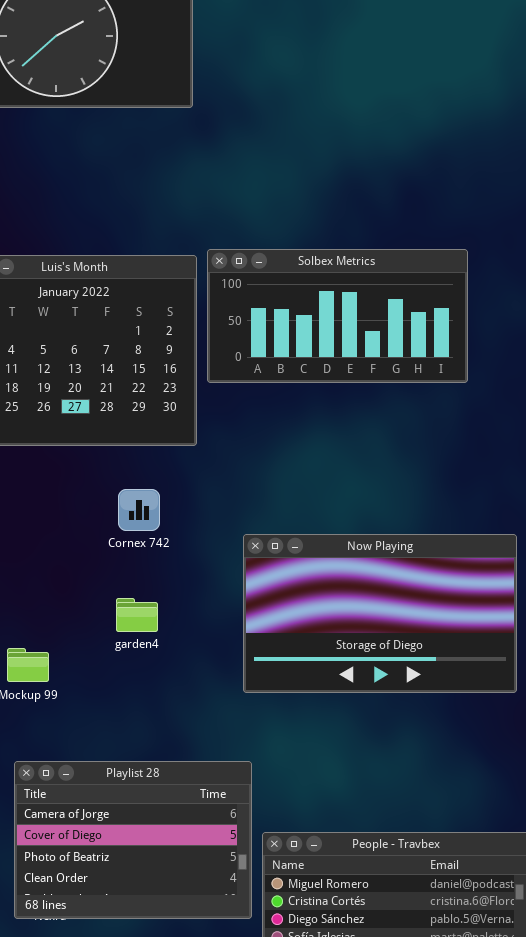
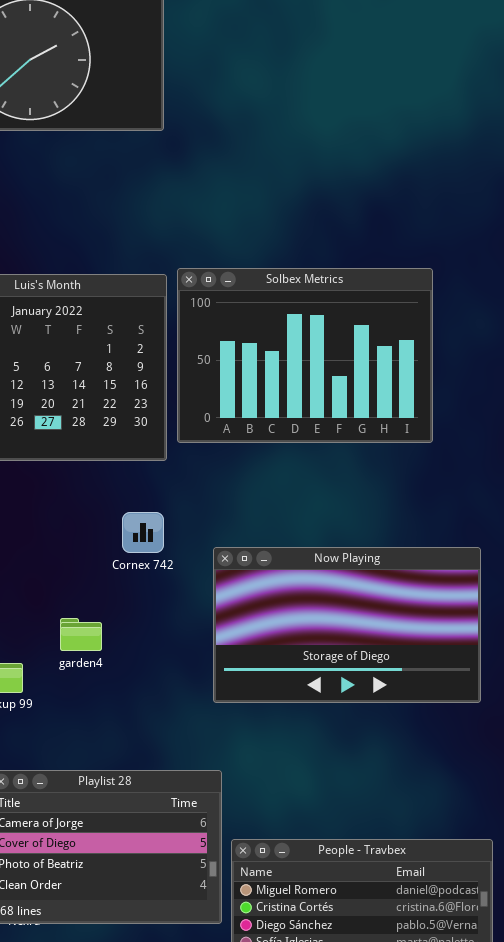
Solbex Metrics: [207,249,468,383] -> [177,268,433,443], resized
Cornex 742: [118,489,160,531] -> [122,512,164,553], moved
garden4: [116,598,158,632] -> [60,618,102,651], moved

